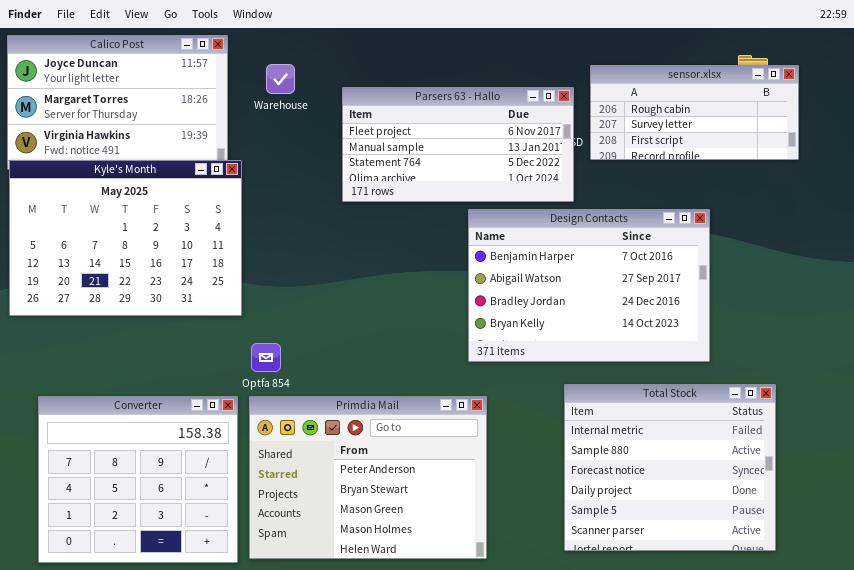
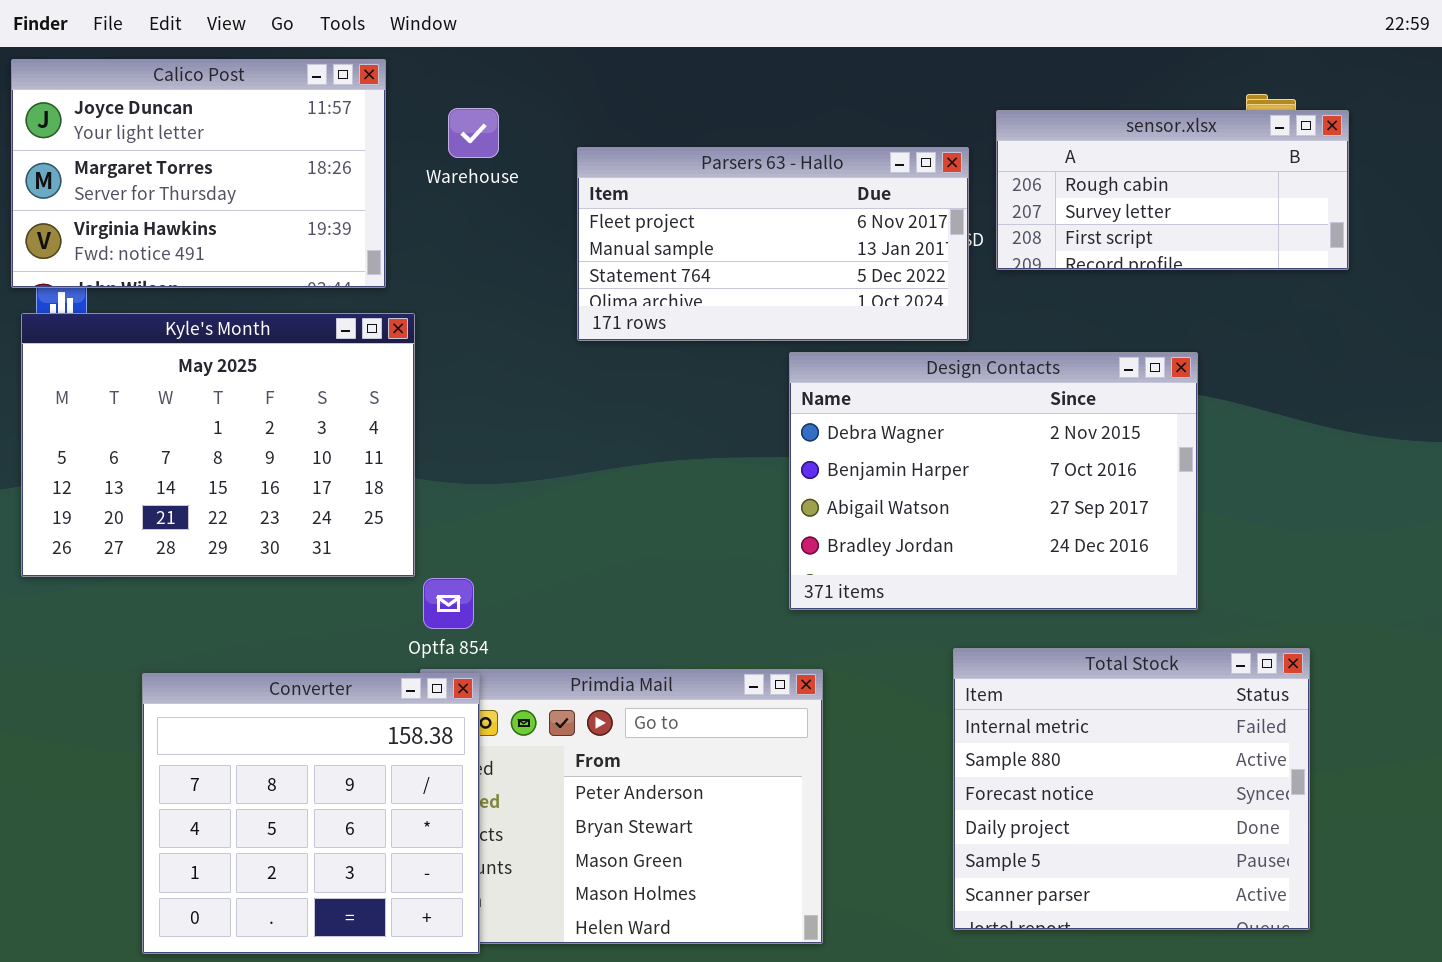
Kyle's Month: [9,160,242,316] -> [21,313,415,577], moved
Design Contacts: [468,209,710,362] -> [789,352,1198,610], scrolled up 1 row
Converter: [38,396,238,563] -> [142,673,480,954], moved

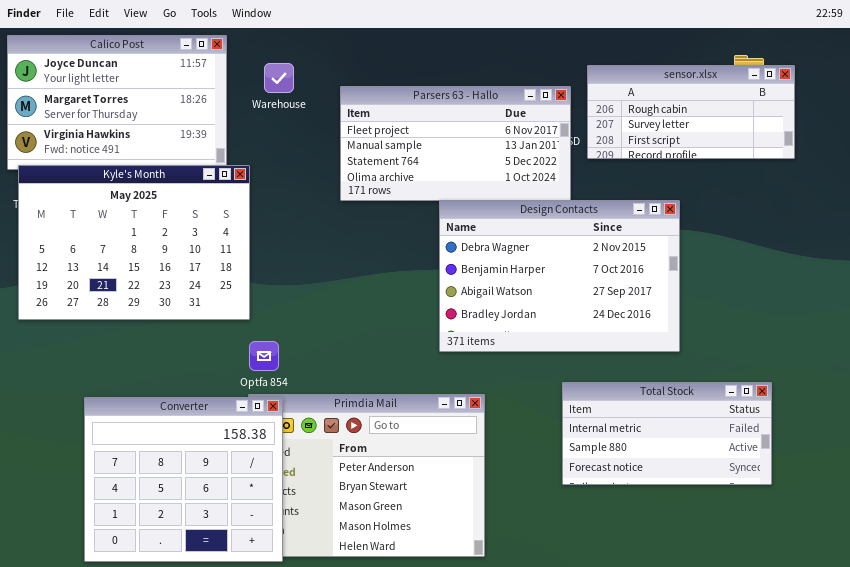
Kyle's Month: [21,313,415,577] -> [18,165,250,320], moved
Design Contacts: [789,352,1198,610] -> [439,200,680,352], moved
Total Stock: [953,648,1310,930] -> [562,382,772,485], resized

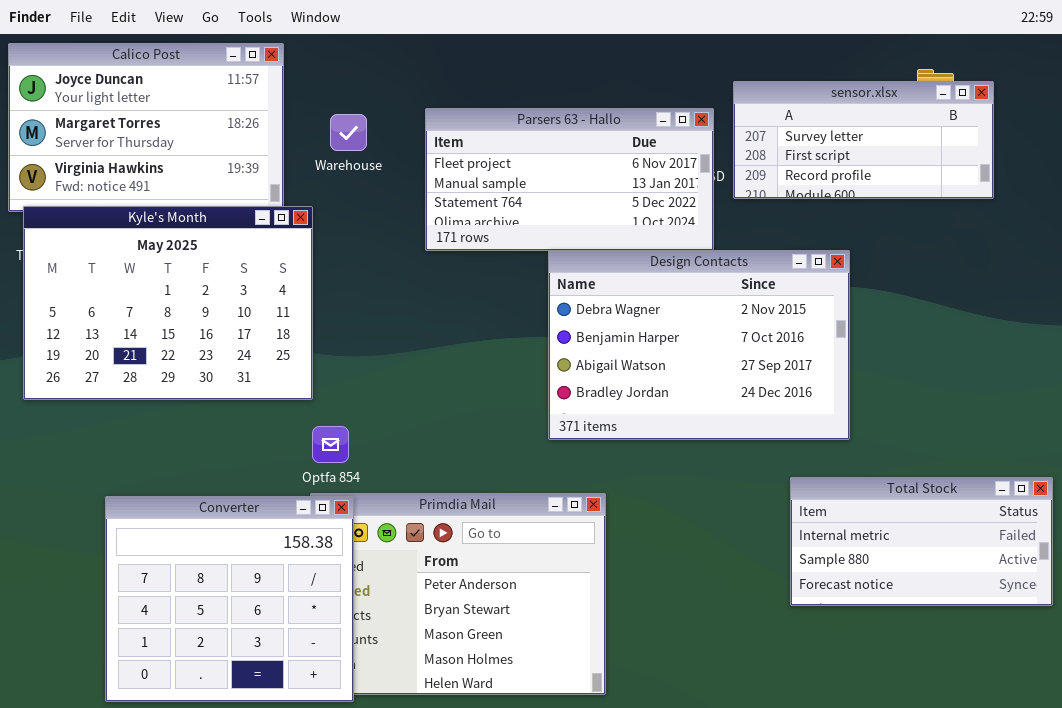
Warehouse: [264,63,294,93] -> [330,114,367,151], moved
sensor.xlsx: [587,65,795,159] -> [733,81,994,199], scrolled down 1 row
Total Stock: [562,382,772,485] -> [790,477,1053,606], moved

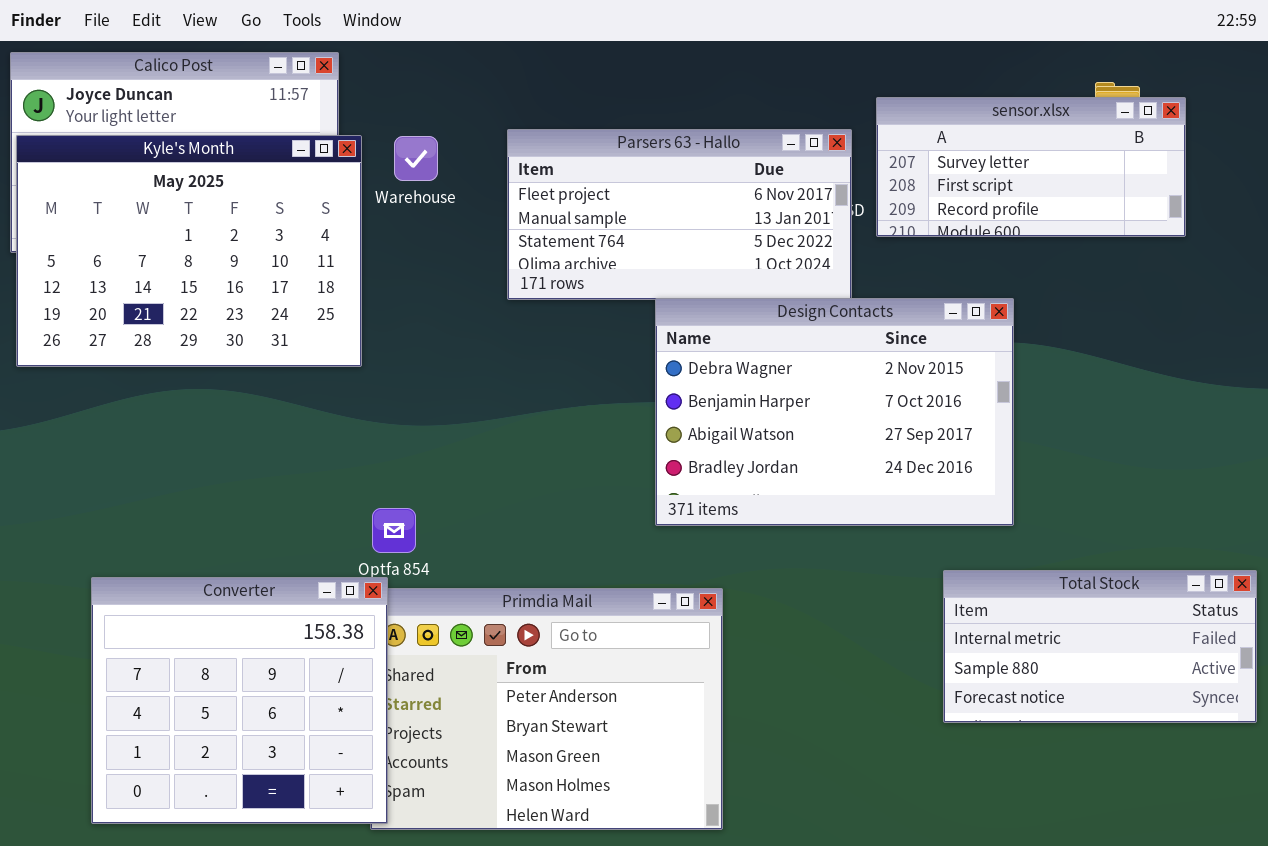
Kyle's Month: [23,206,313,400] -> [16,135,362,367], moved
Converter: [105,496,354,702] -> [91,577,388,824], moved

